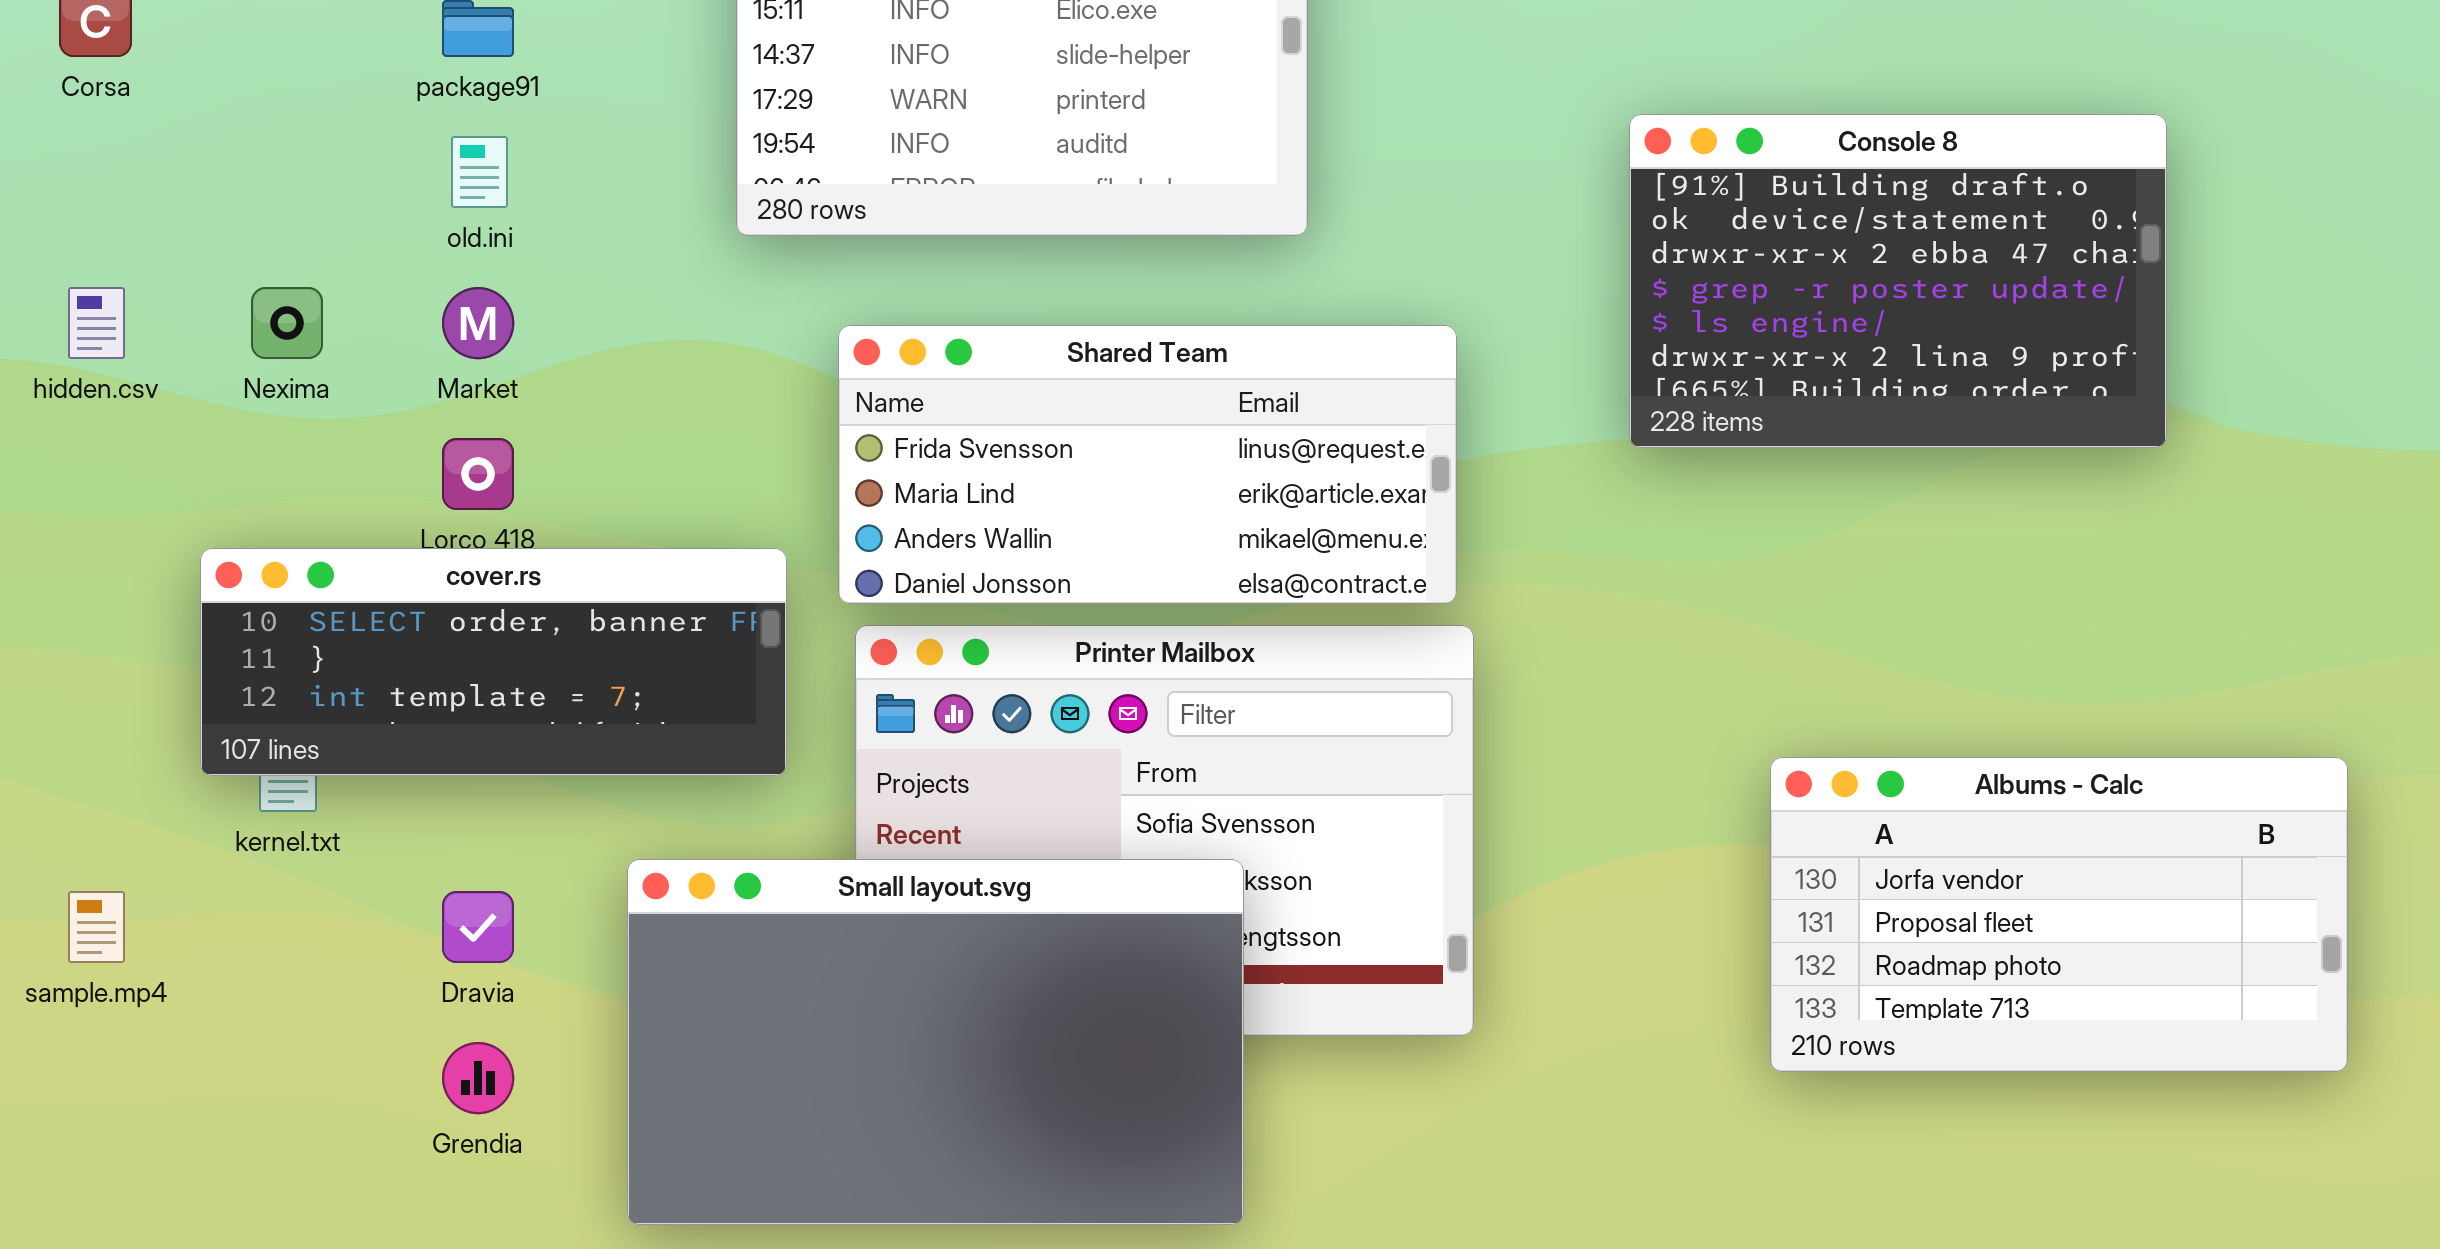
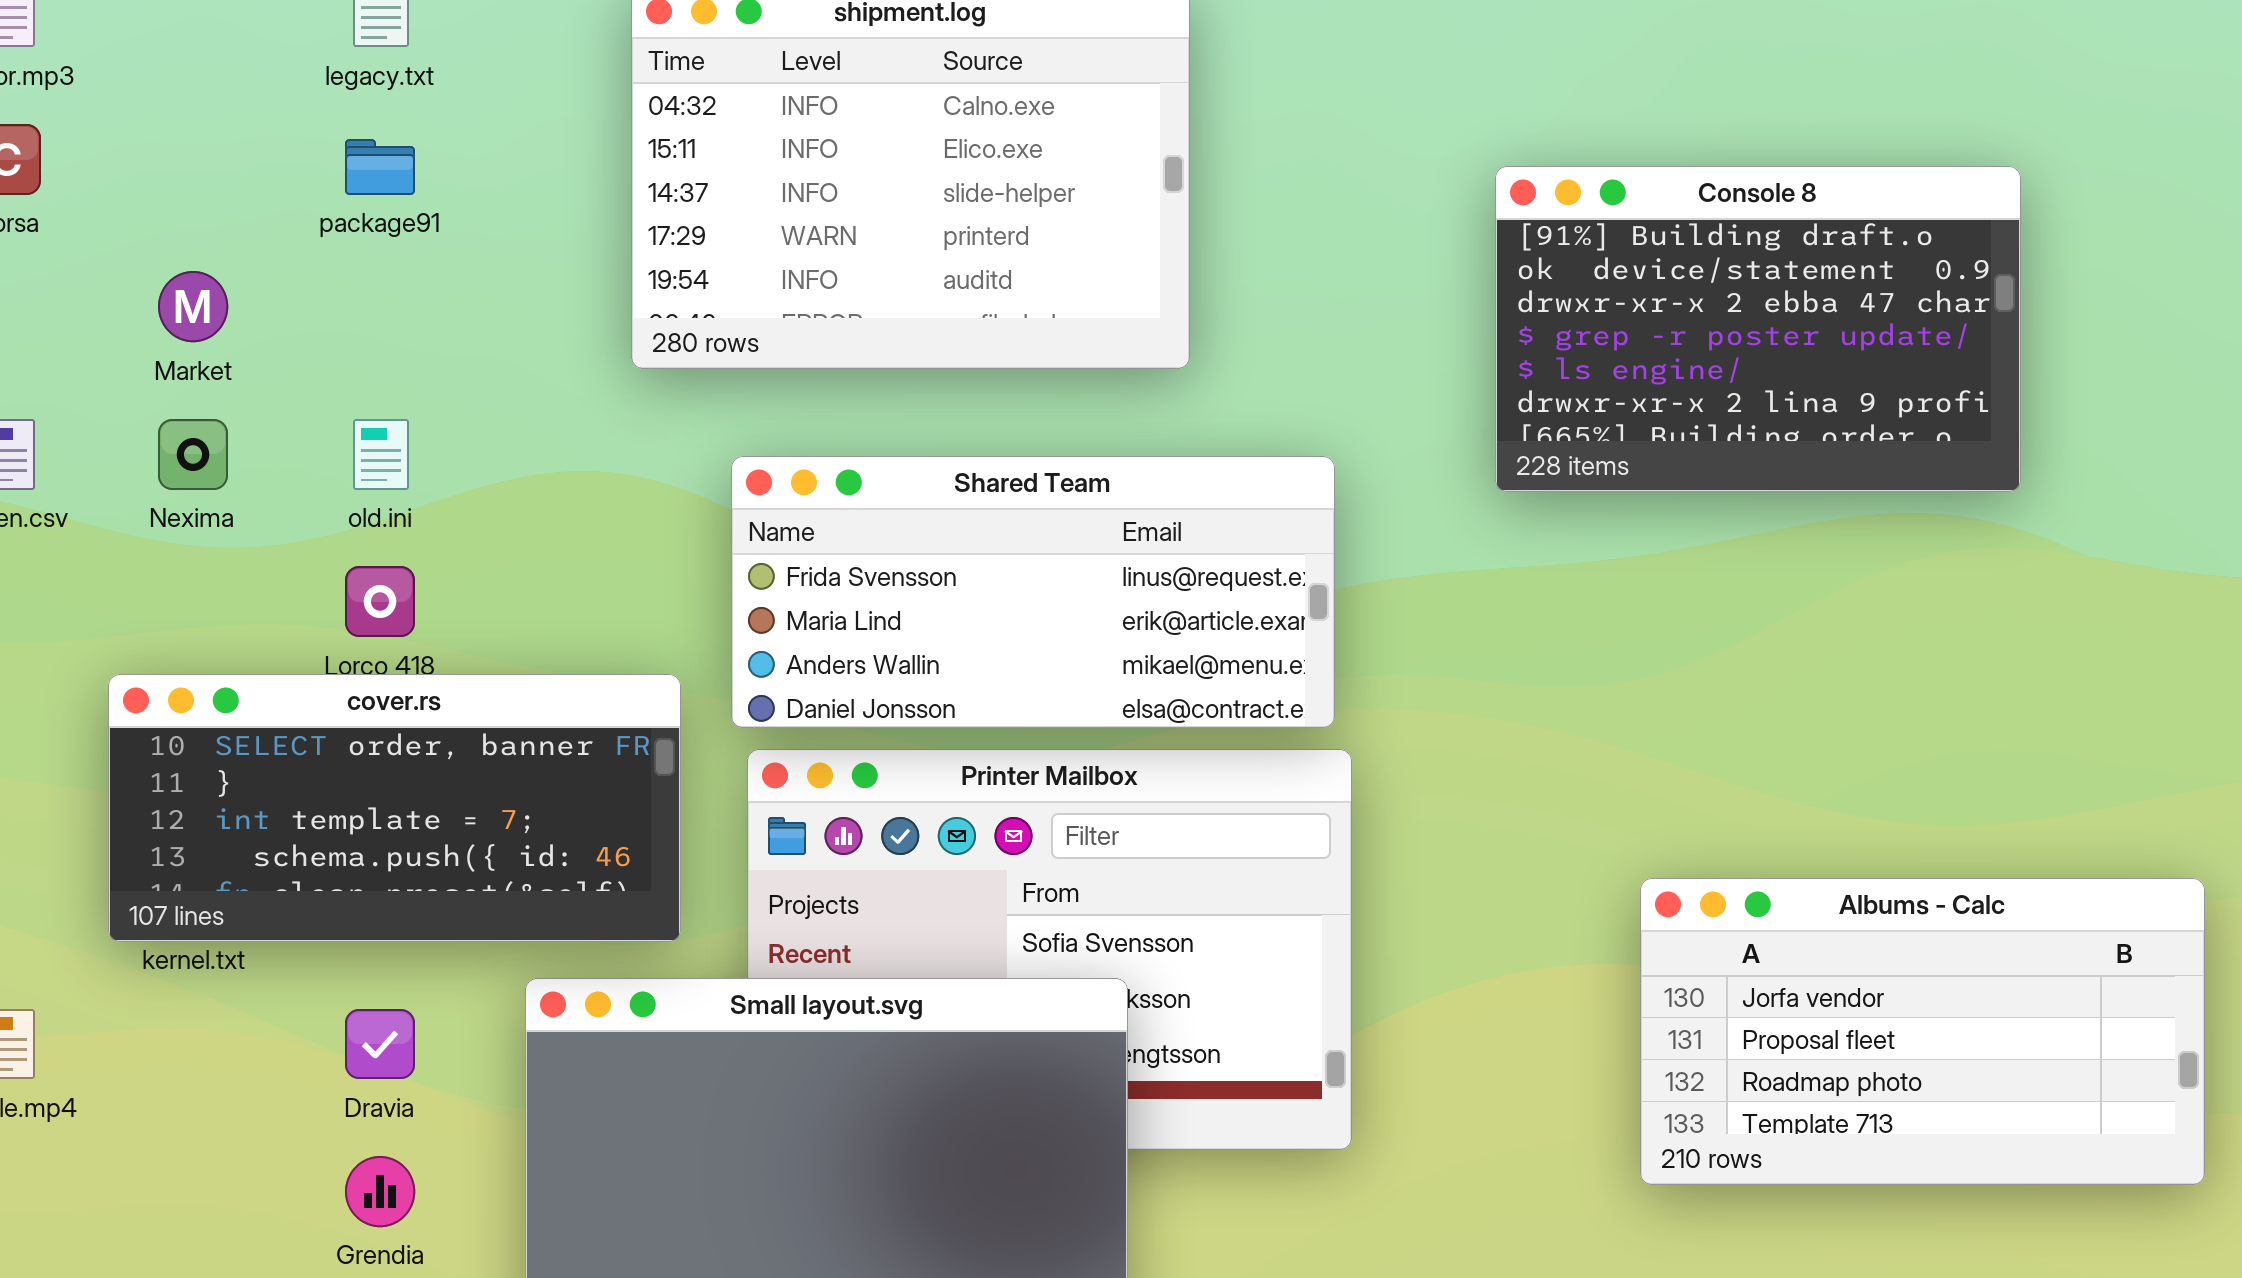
Console 8: [1629,114,2167,448] -> [1495,166,2021,492], moved
old.ini: [451,136,508,208] -> [353,419,409,490], moved
Market: [442,287,514,359] -> [158,271,228,342], moved
cover.rs: [200,548,787,776] -> [108,674,681,942], resized

